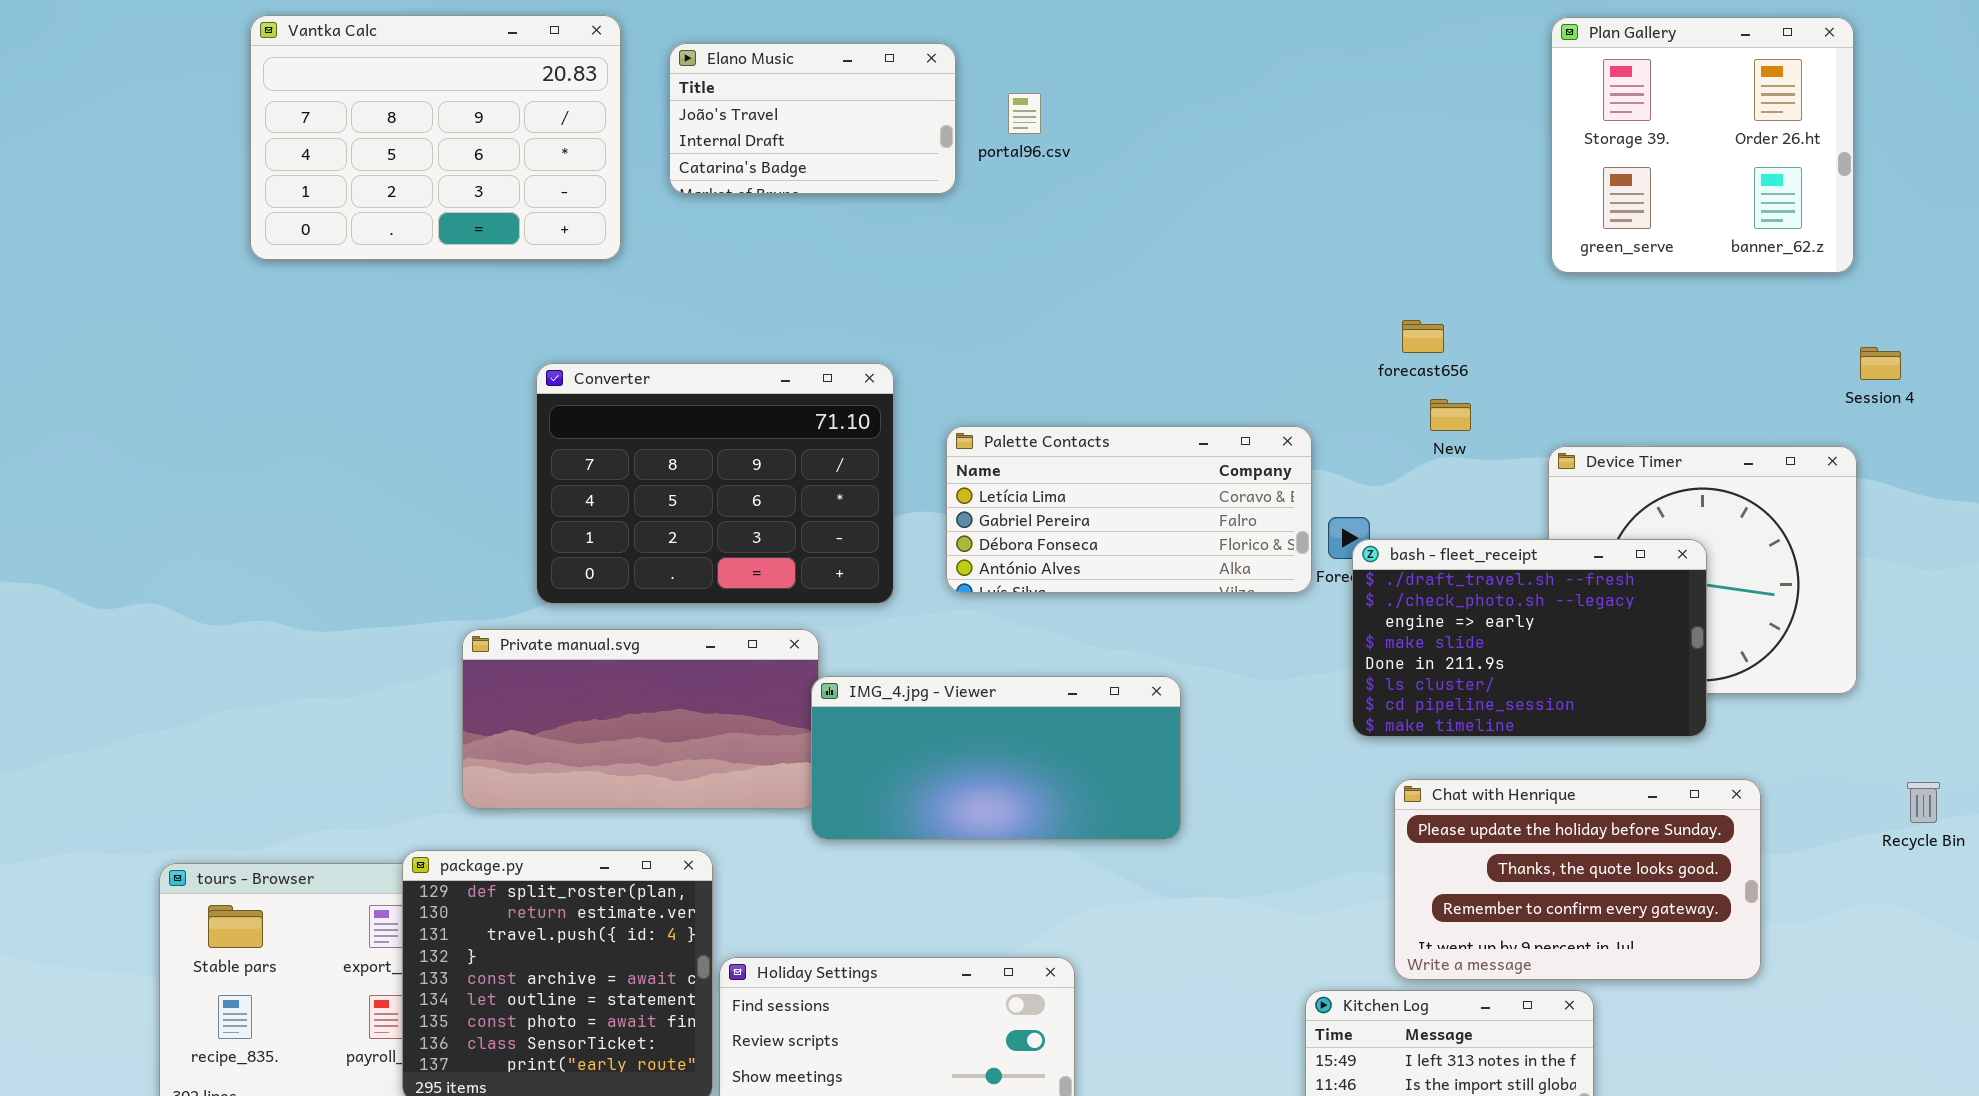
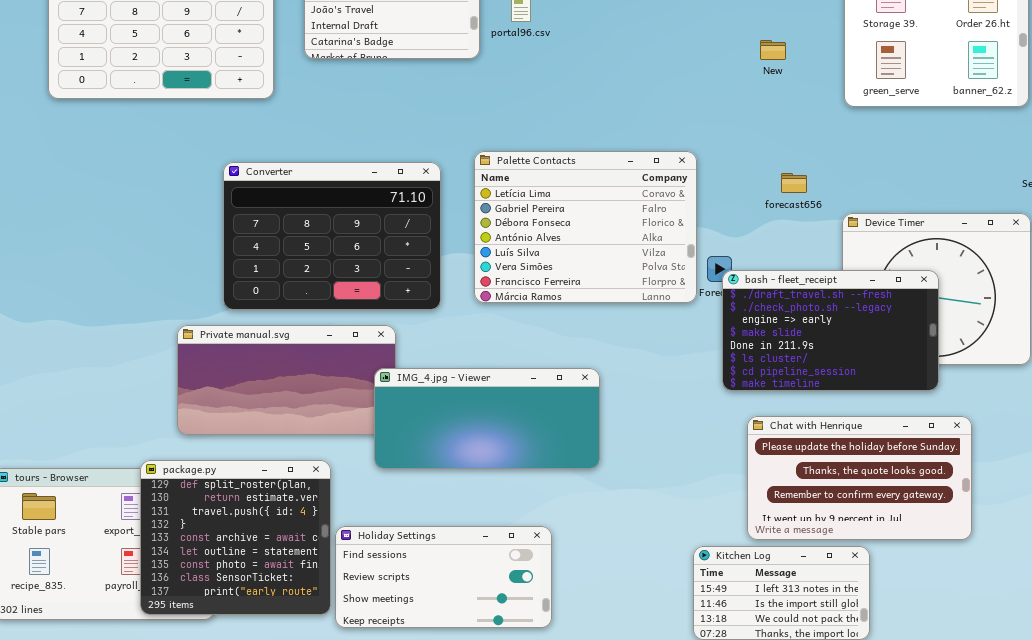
forecast656: [1402,320,1444,353] -> [781,173,807,193], moved
New: [1430,399,1471,431] -> [760,40,786,60], moved
Palette Contacts: [946,426,1312,593] -> [474,151,697,303], resized
IMG_4.jpg - Viewer: [811,676,1181,840] -> [374,368,600,469], moved

